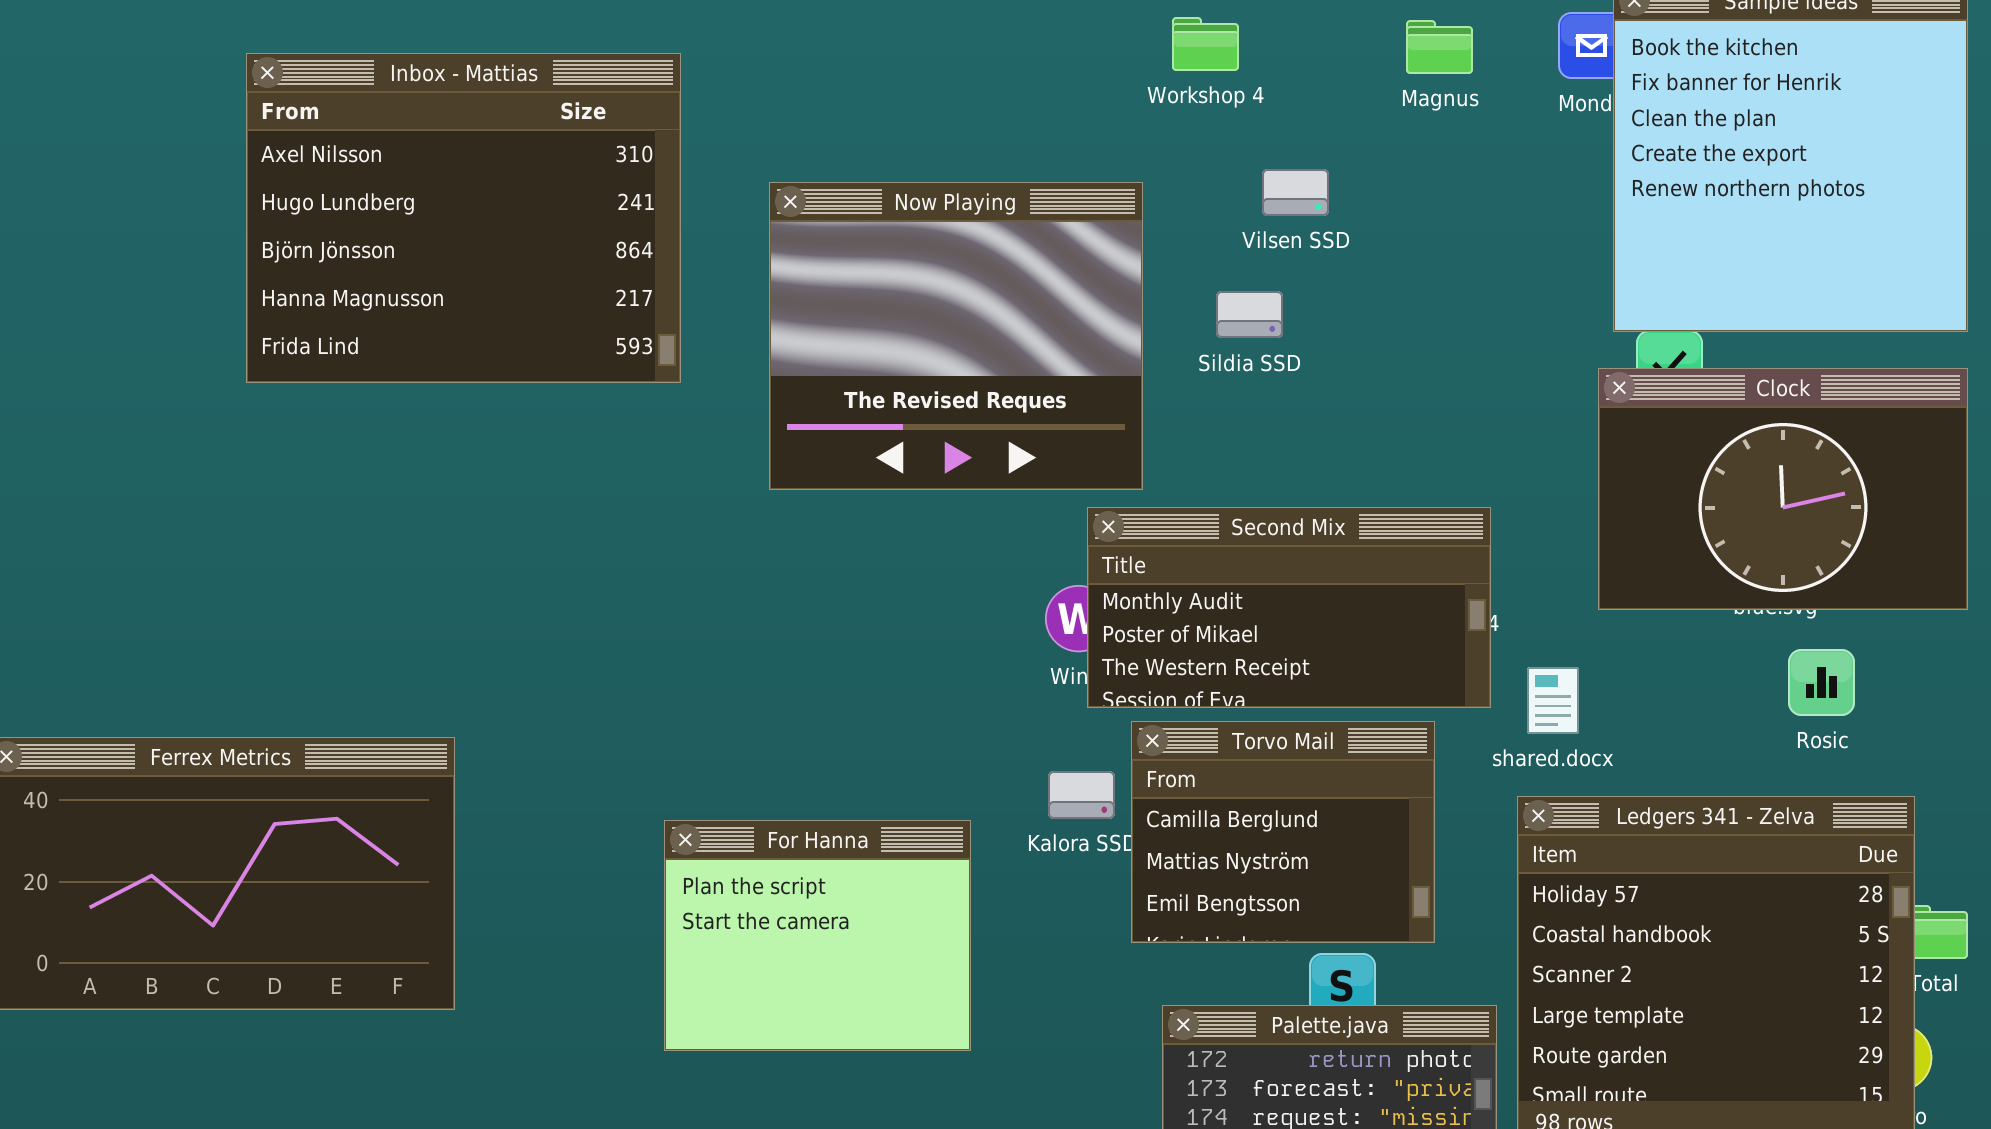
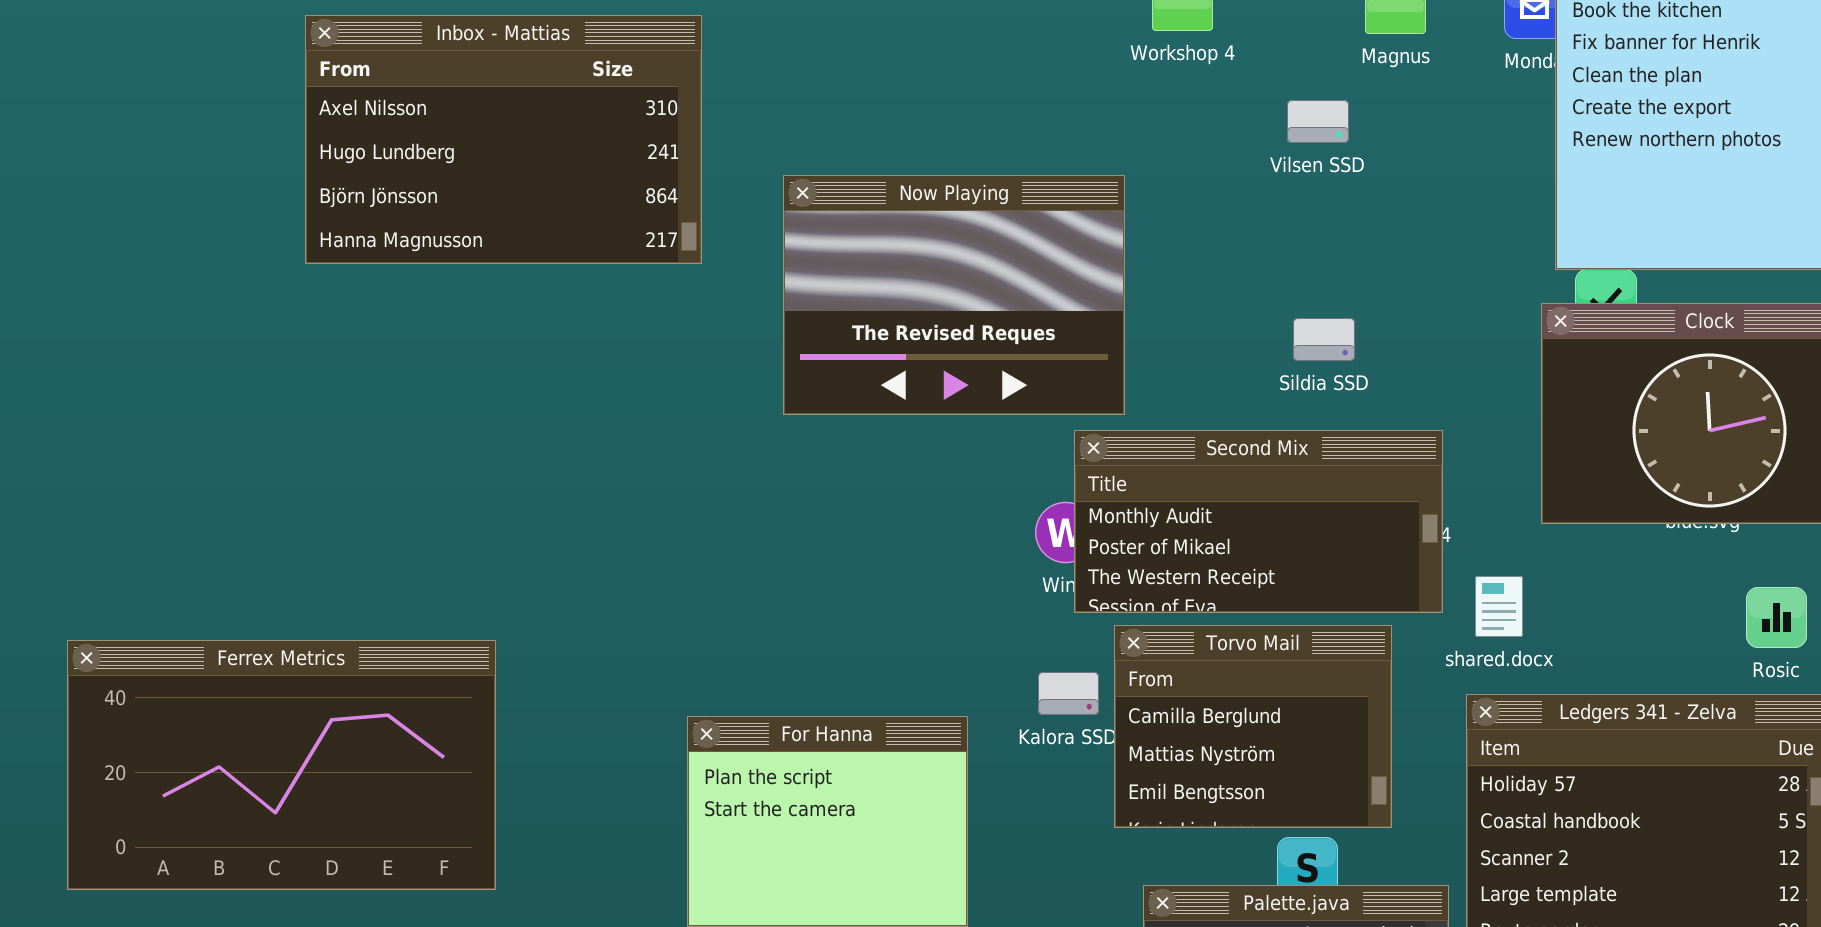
Inbox - Mattias: [246,53,681,383] -> [305,15,702,264], resized
Vilsen SSD: [1262,169,1329,216] -> [1287,100,1349,143], moved
Now Playing: [769,182,1143,490] -> [783,175,1125,415], resized
Sildia SSD: [1216,291,1283,338] -> [1293,318,1355,361], moved
Rosic: [1788,649,1855,716] -> [1746,587,1807,648], moved

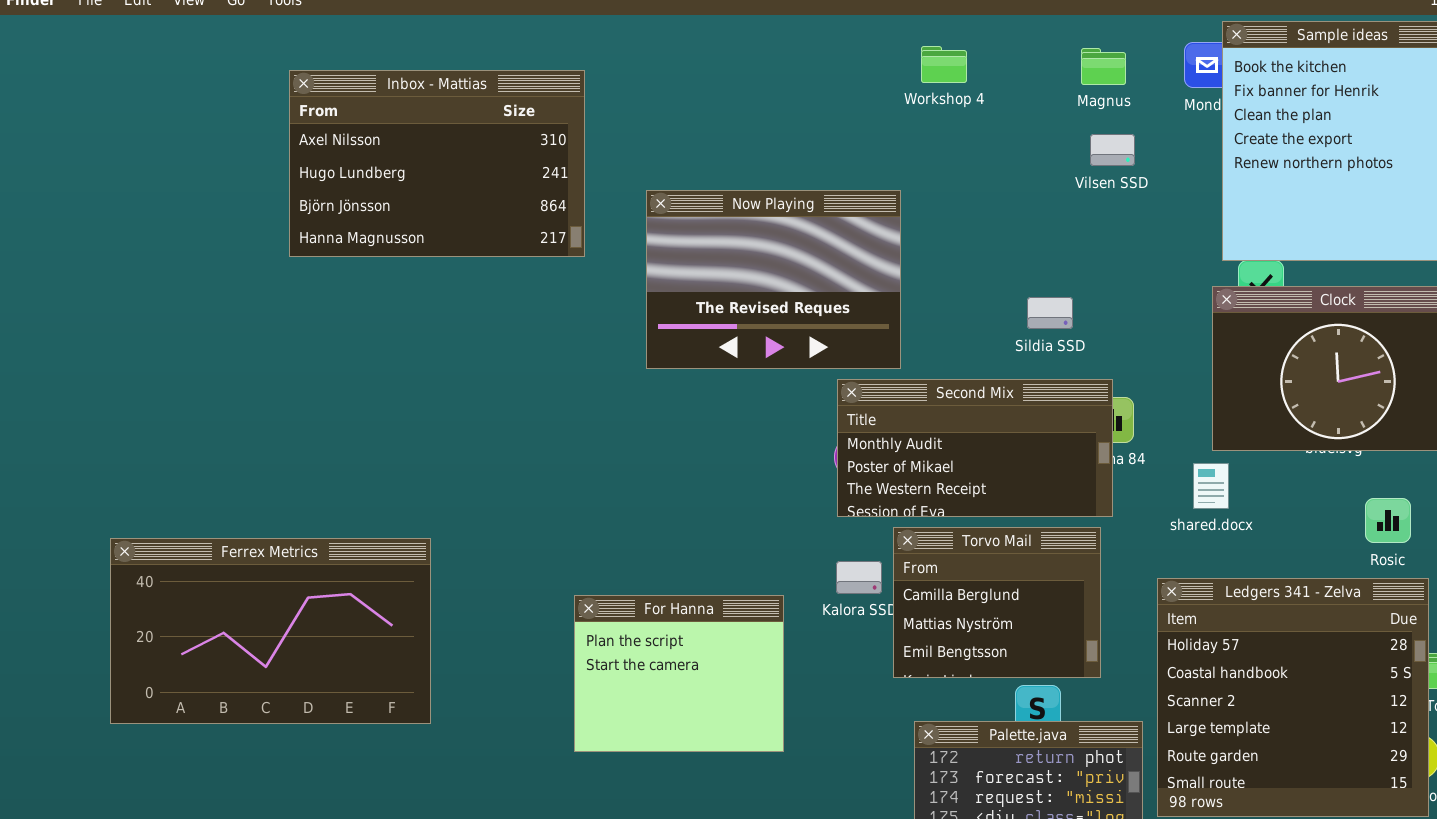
Vilsen SSD: [1287,100,1349,143] -> [1090,134,1135,166], moved
Second Mix: [1074,430,1443,613] -> [837,379,1113,517], moved
shared.docx: [1475,576,1523,637] -> [1193,463,1229,509], moved

